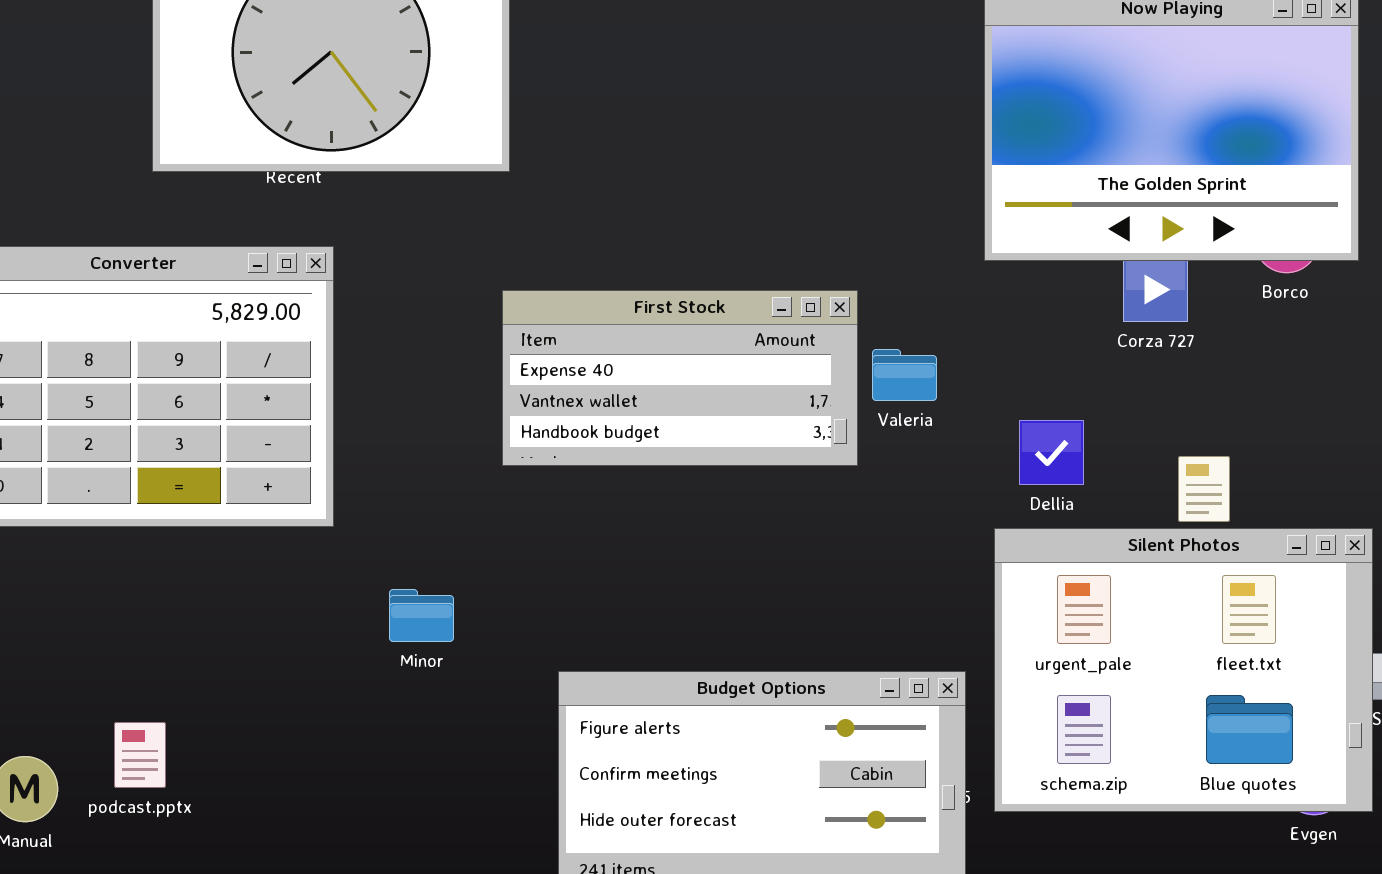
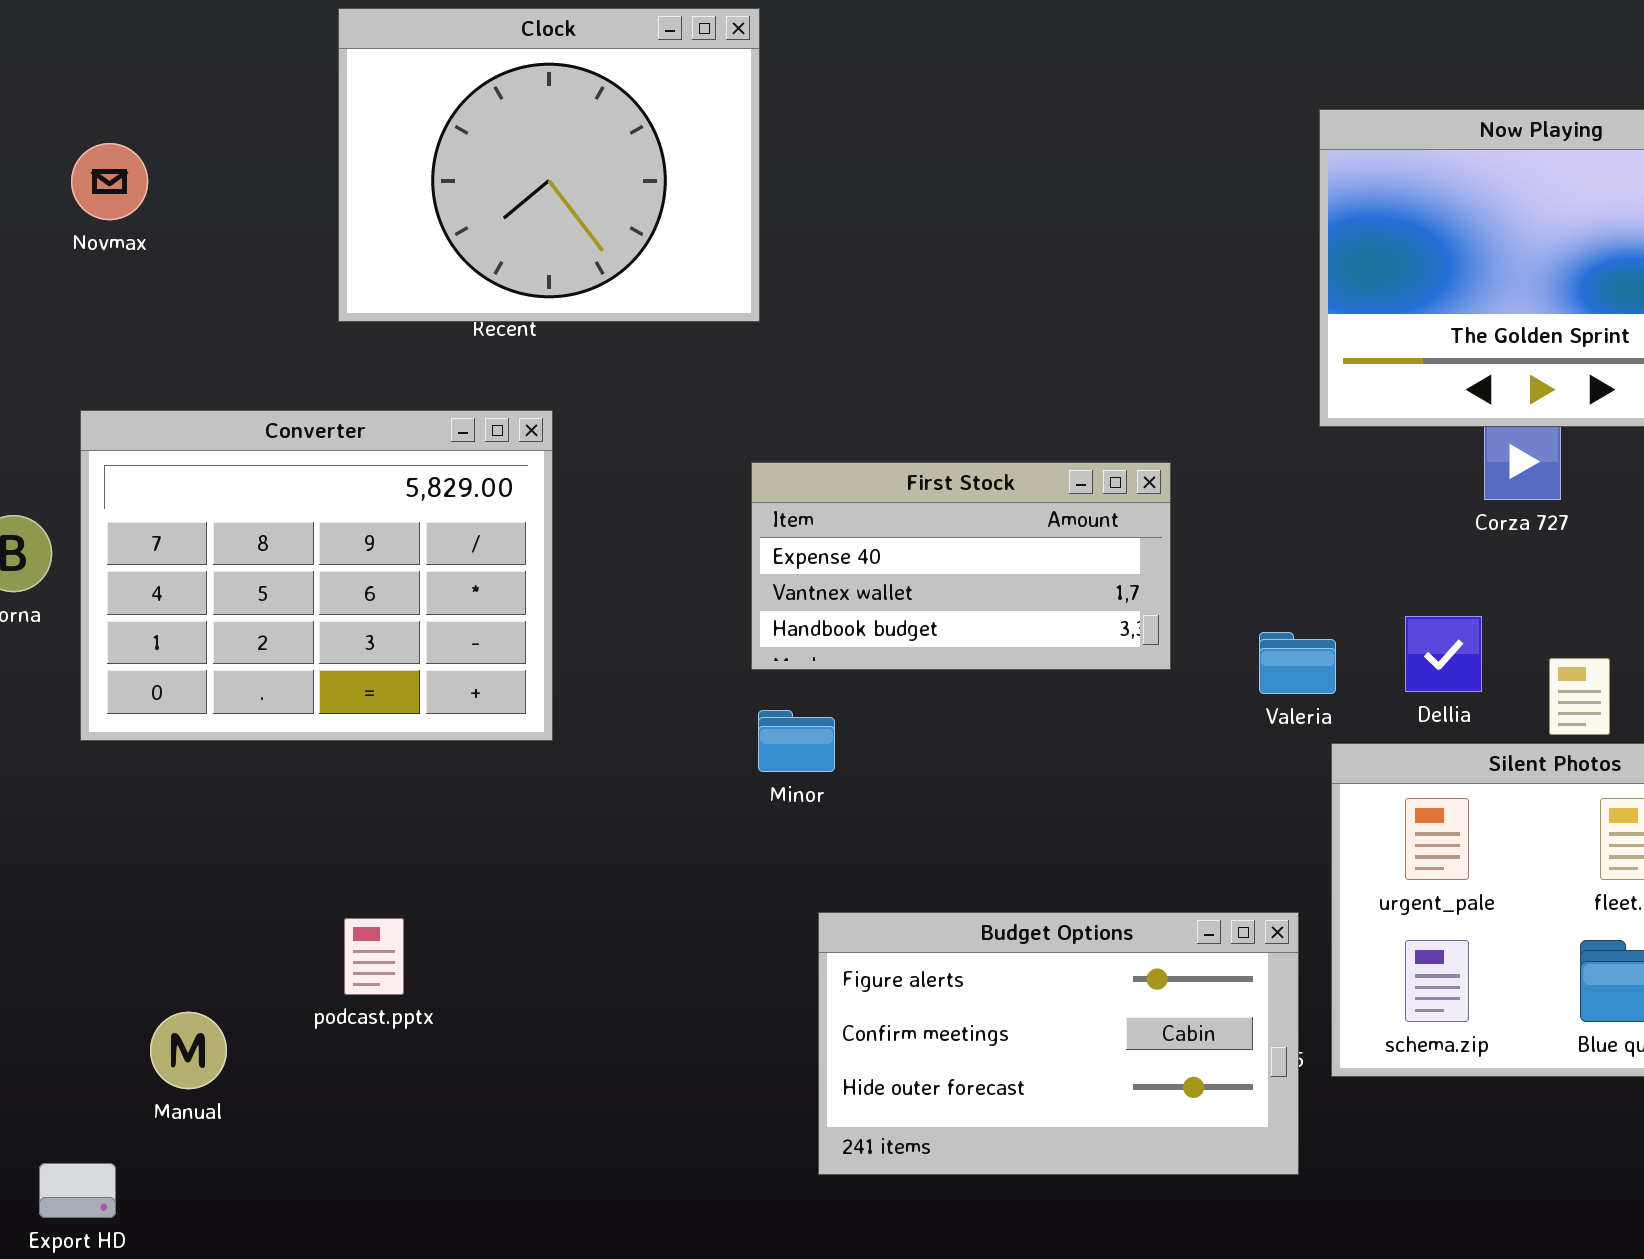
Valeria: [872,349,937,401] -> [1259,632,1336,694], moved
Dellia: [1019,420,1084,485] -> [1405,616,1482,692], moved
Minor: [389,589,454,642] -> [758,710,835,772], moved
podcast.pptx: [114,722,166,788] -> [344,918,404,995], moved

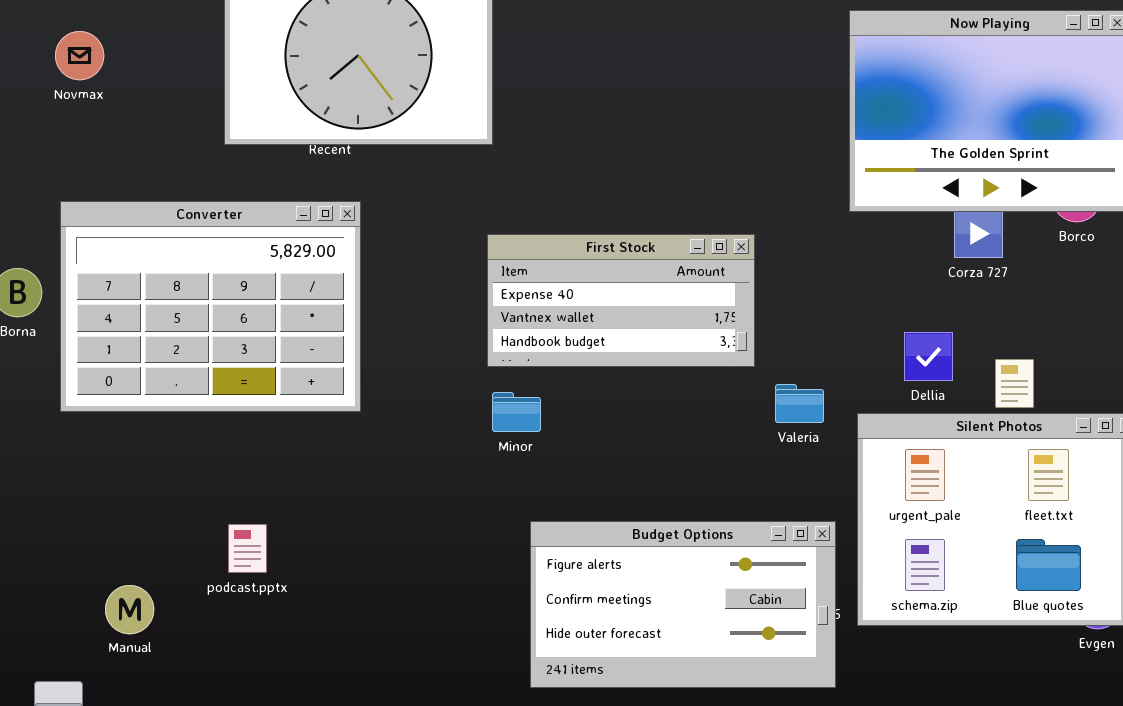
Valeria: [1259,632,1336,694] -> [775,384,824,423], moved

